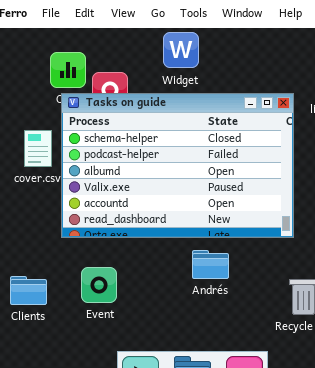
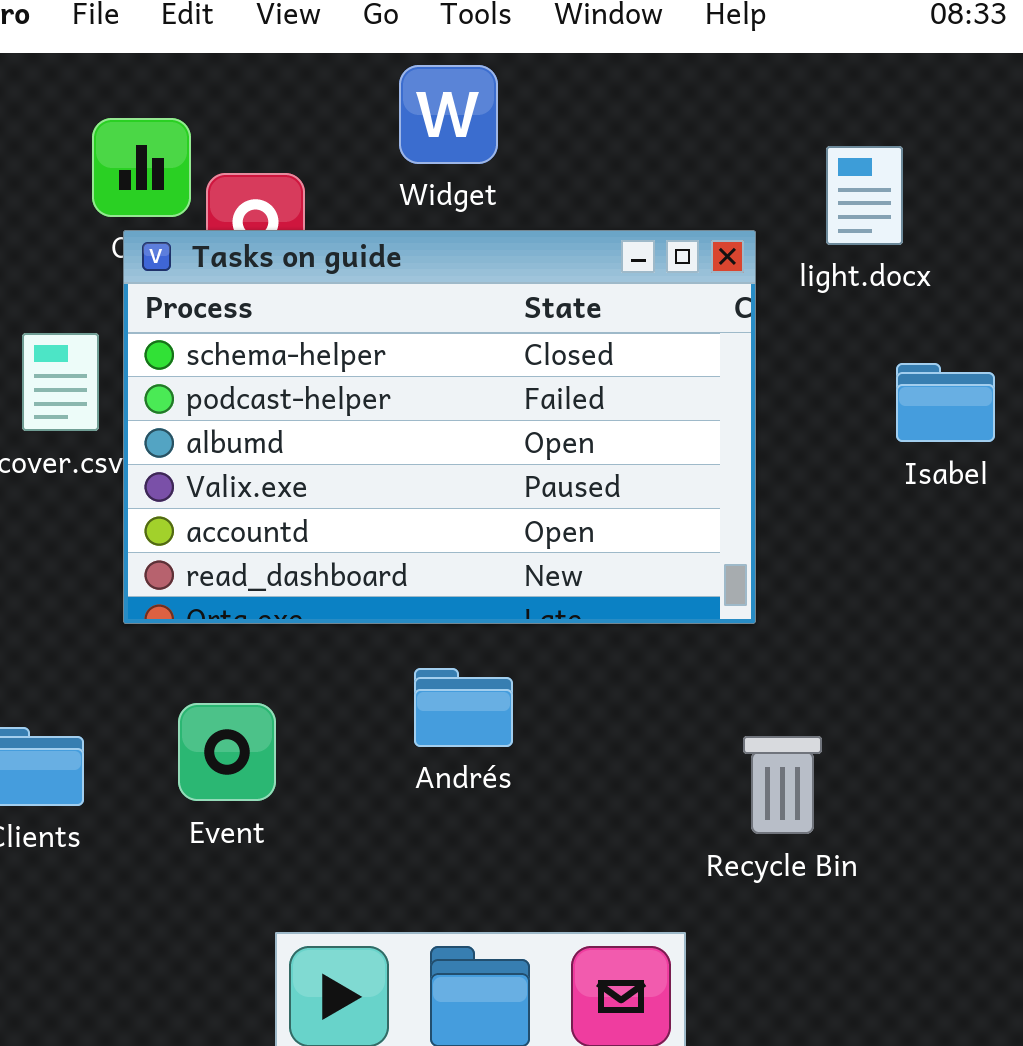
Andrés: [192,250,229,279] -> [414,668,513,747], moved

